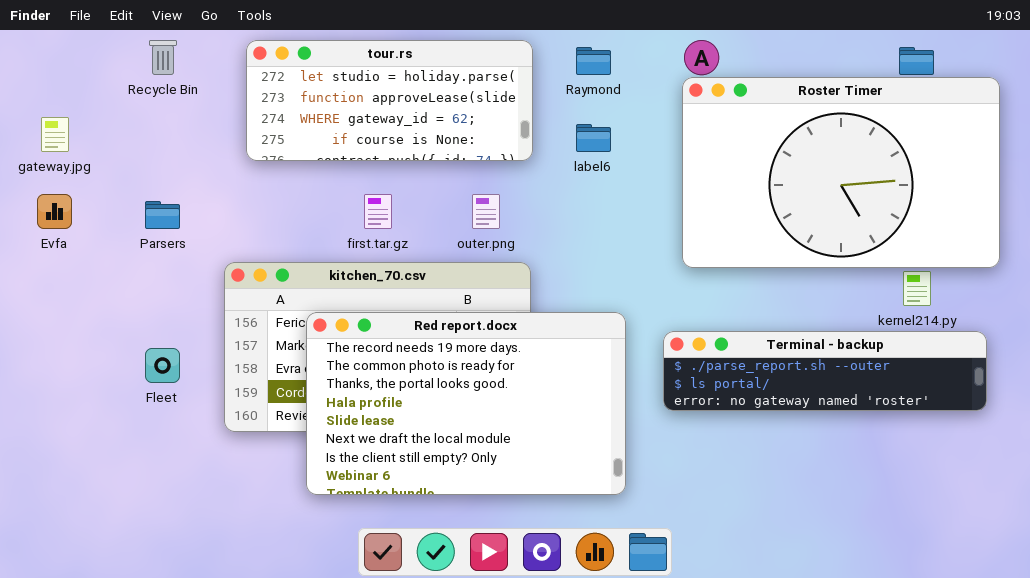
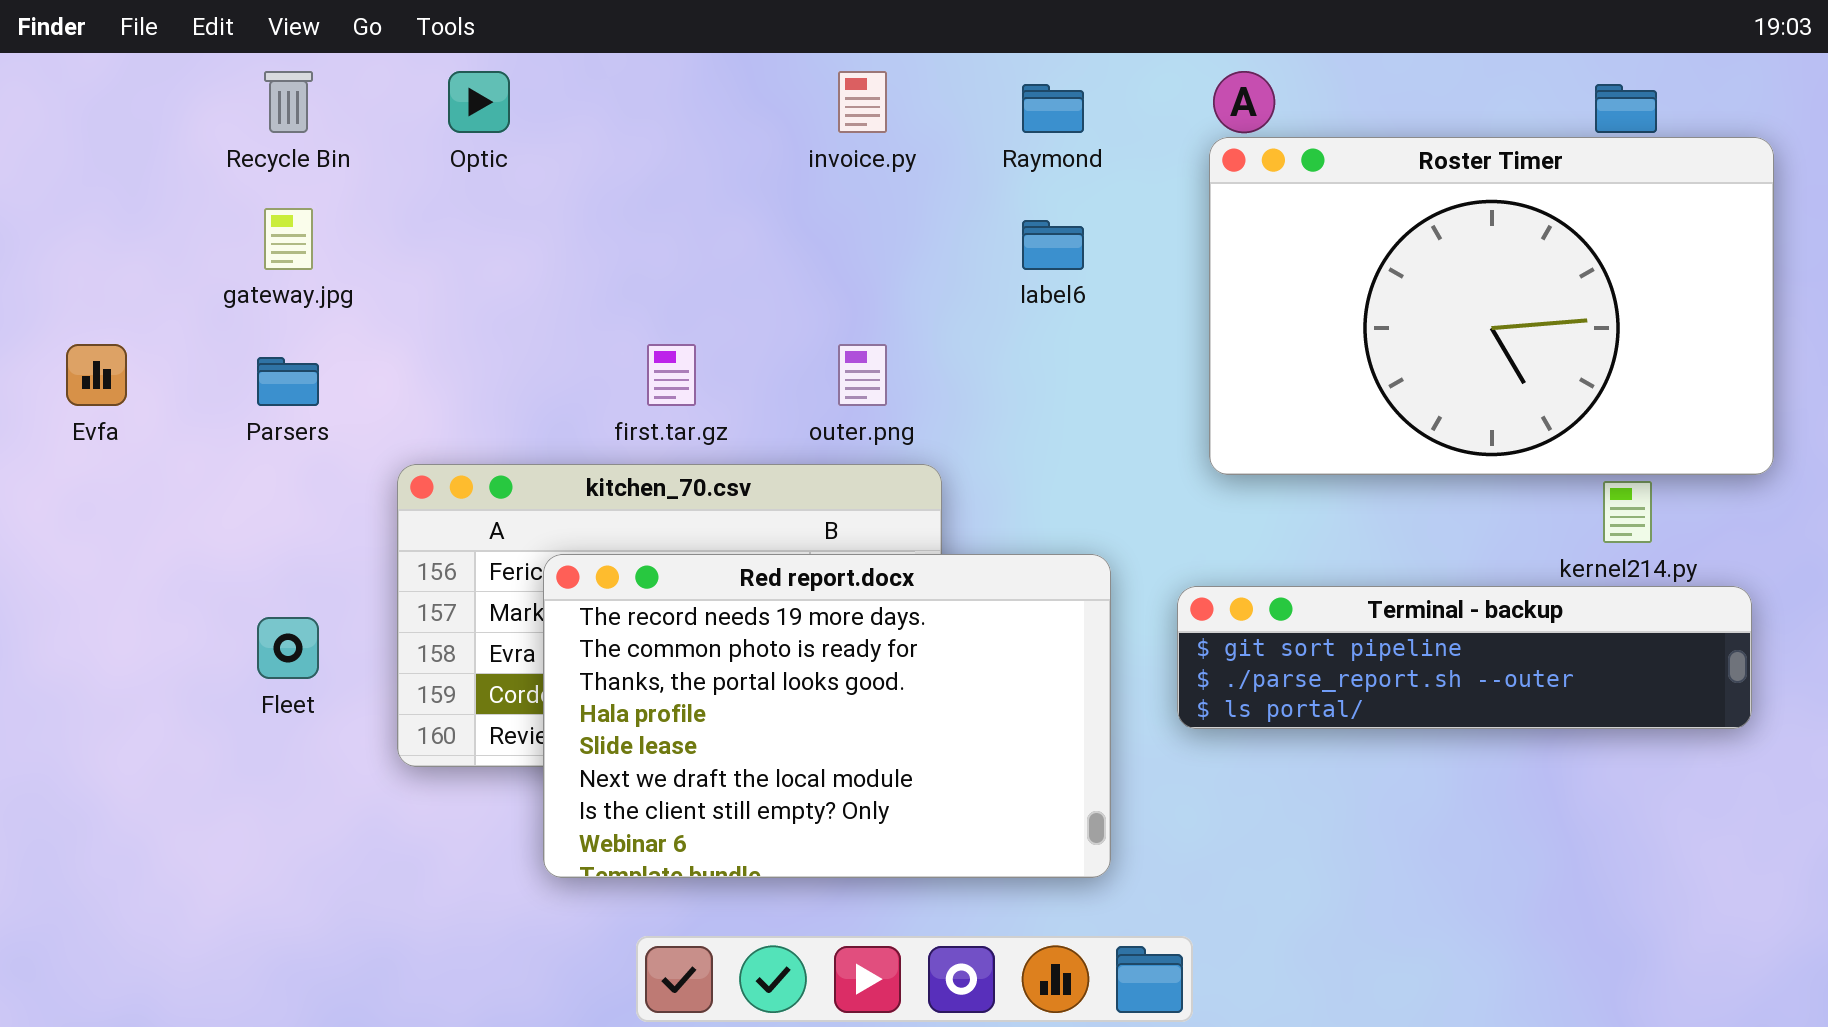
tour.rs: [246,40,533,161] -> none, closed
gateway.jpg: [41,117,69,152] -> [264,208,313,270], moved
Terminal - backup: [663,331,987,411] -> [1177,586,1752,729], scrolled up 1 row

